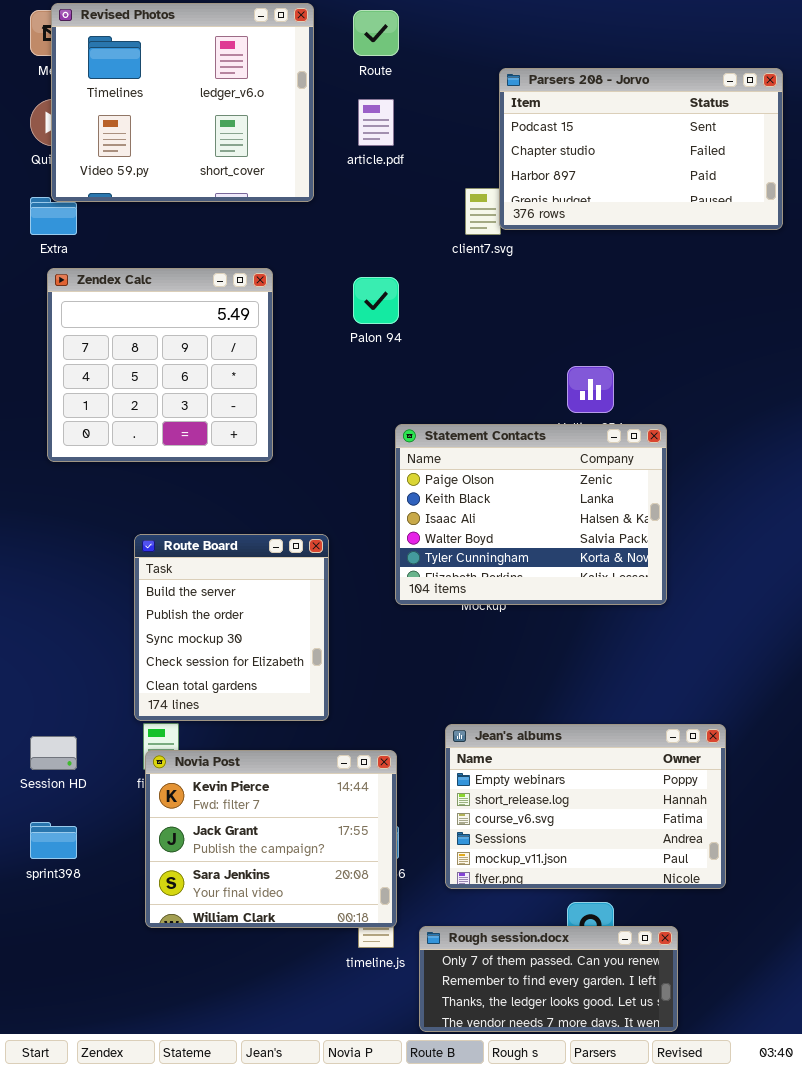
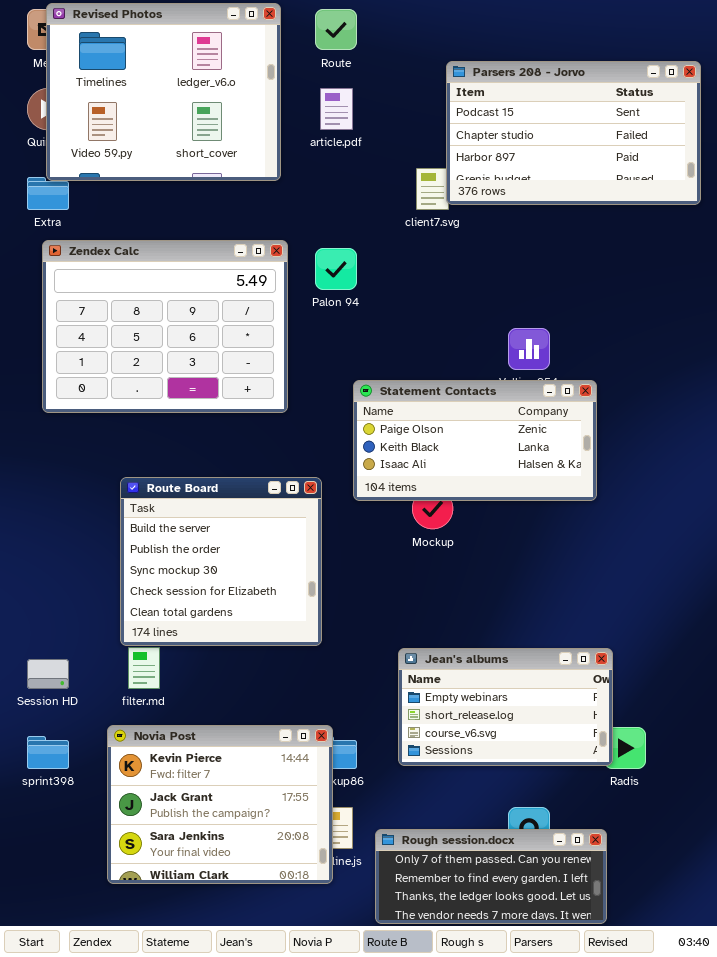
Zendex Calc: [47,268,273,462] -> [42,240,288,413], resized
Statement Contacts: [395,424,667,605] -> [353,380,597,501], resized
Route Board: [134,534,329,721] -> [120,477,322,646], resized
Jean's albums: [445,724,726,889] -> [398,648,613,766], resized
Novia Post: [145,750,397,928] -> [107,725,333,884], moved

